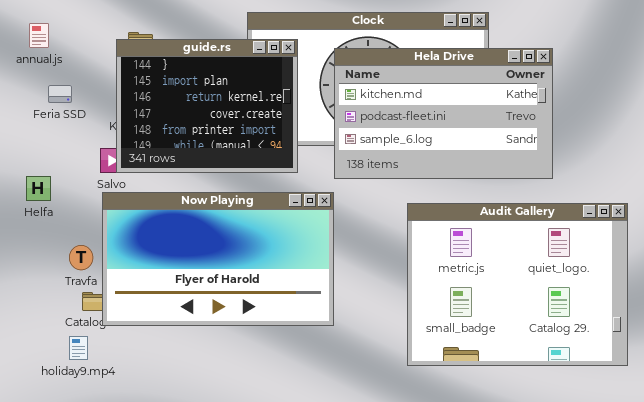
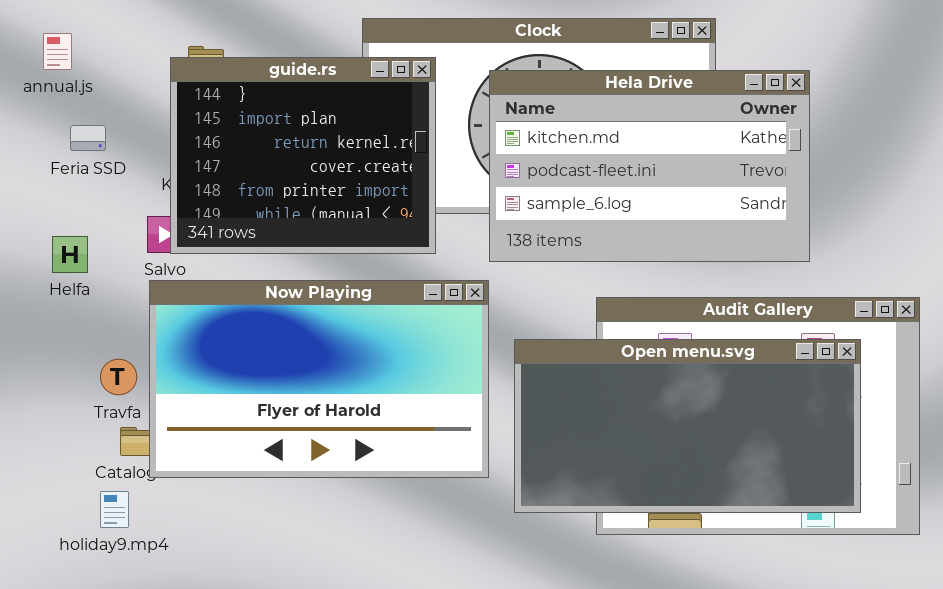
Helfa: [26,176,51,201] -> [52,236,88,273], moved
Open menu.svg: none -> [514,339,861,513], opened

